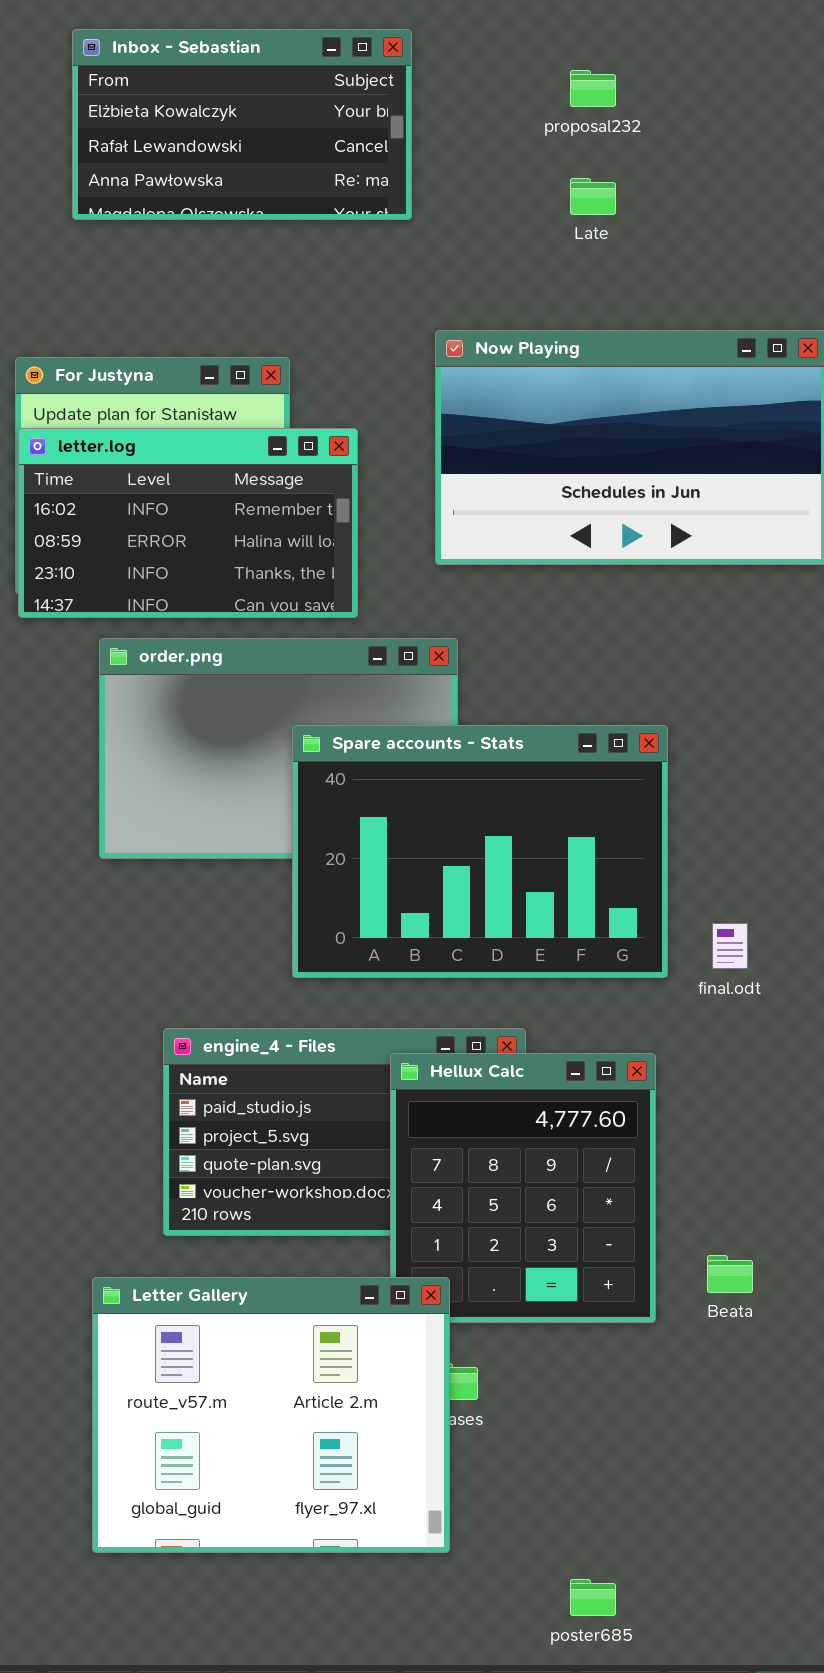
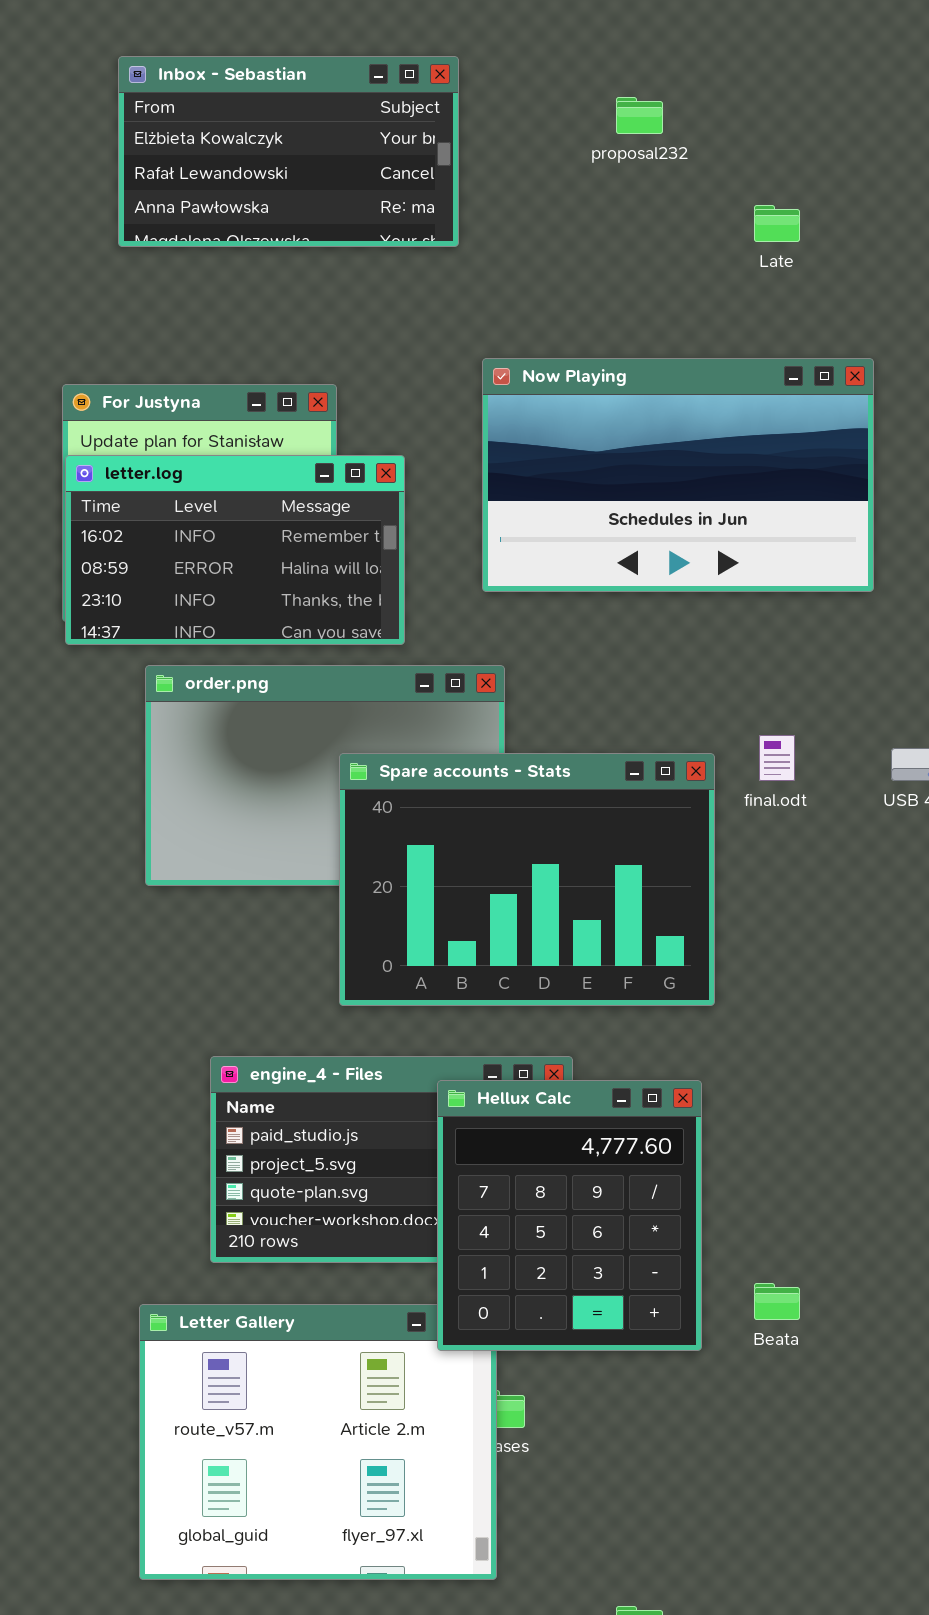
Late: [570,178,616,215] -> [754,205,800,242], moved
final.odt: [712,923,748,969] -> [759,735,795,781], moved
Hellux Calc: [390,1053,656,1323] -> [437,1080,702,1351], raised

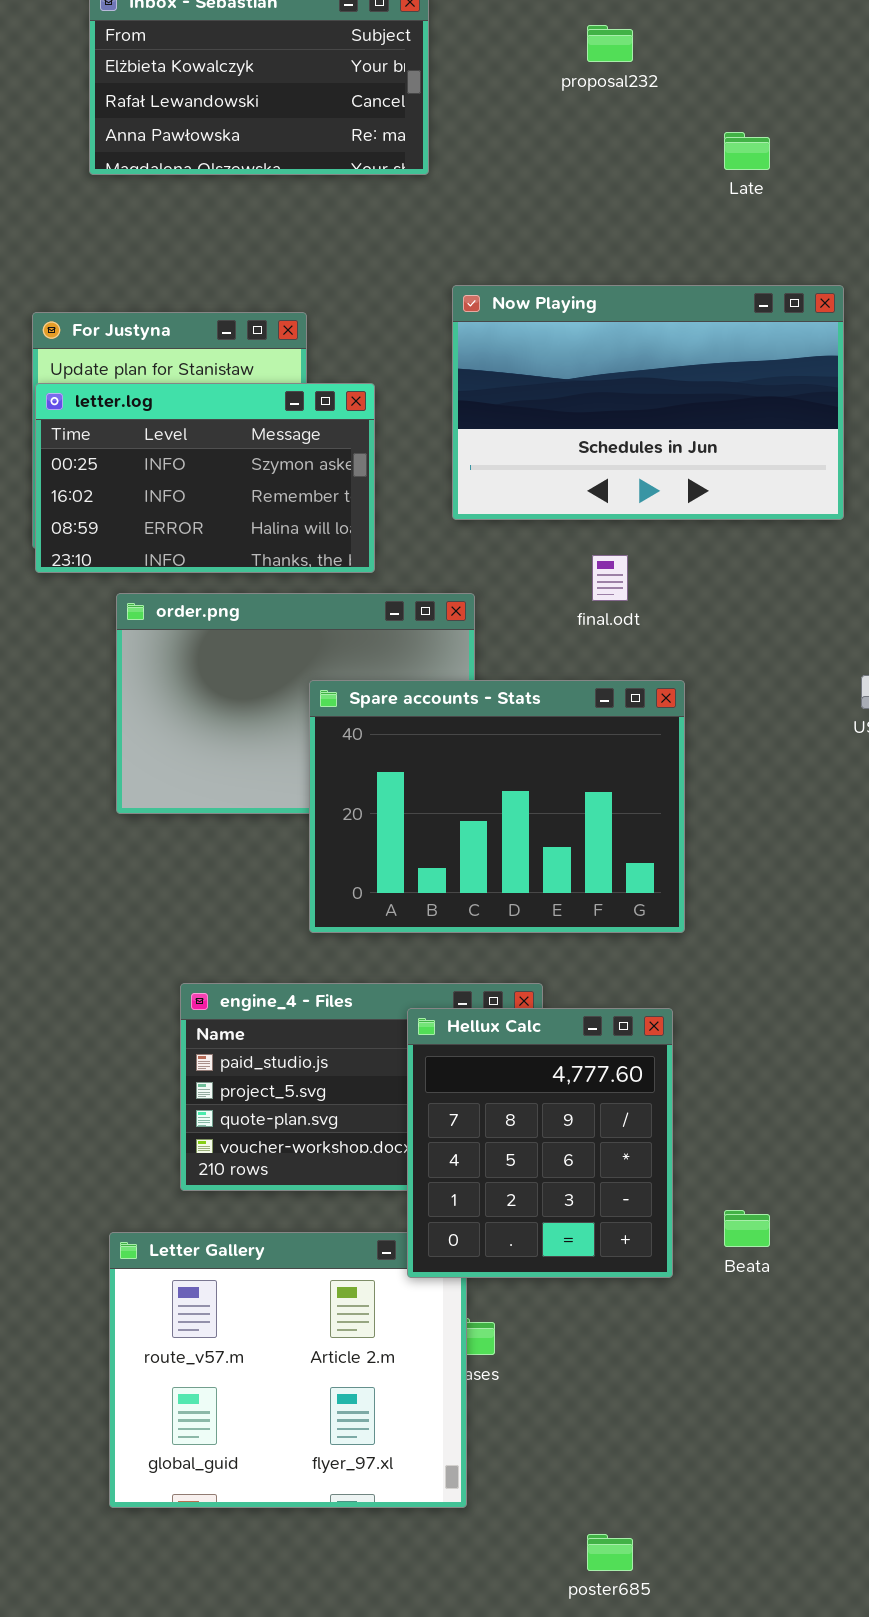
letter.log: [65,455,405,645] -> [35,383,375,573], scrolled up 1 row
final.odt: [759,735,795,781] -> [592,555,628,601], moved

